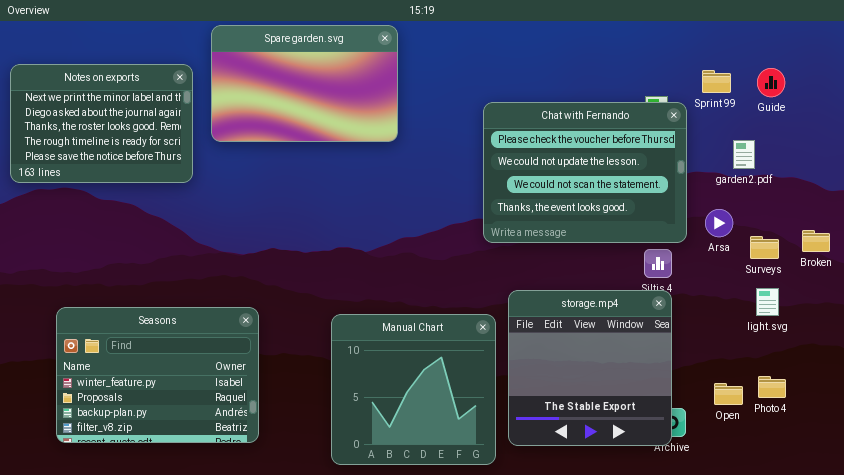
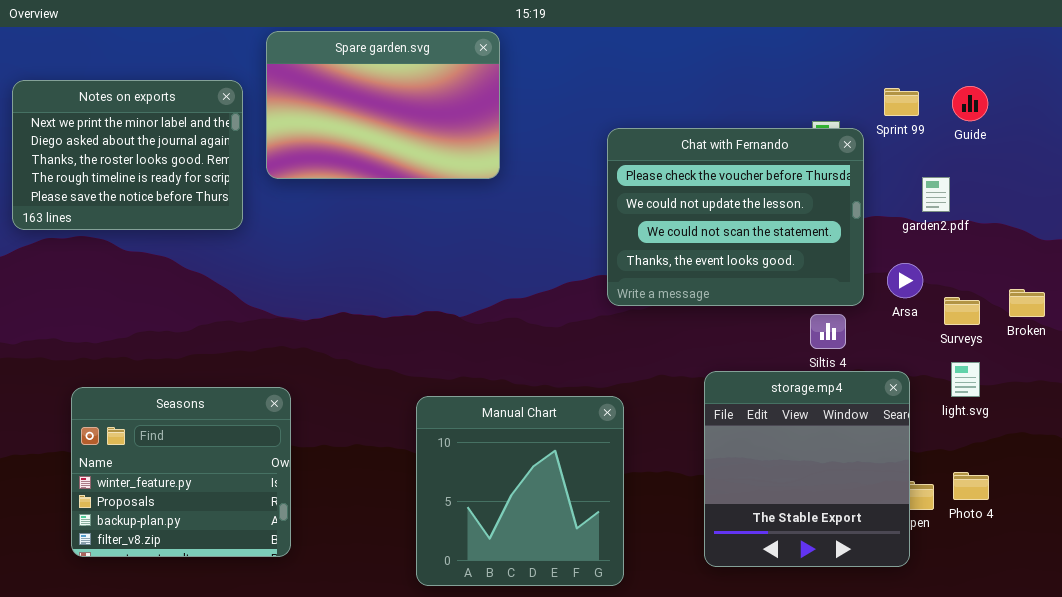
storage.mp4: [508,290,672,446] -> [704,371,910,567], moved
Seasons: [56,307,259,443] -> [71,387,291,557], resized

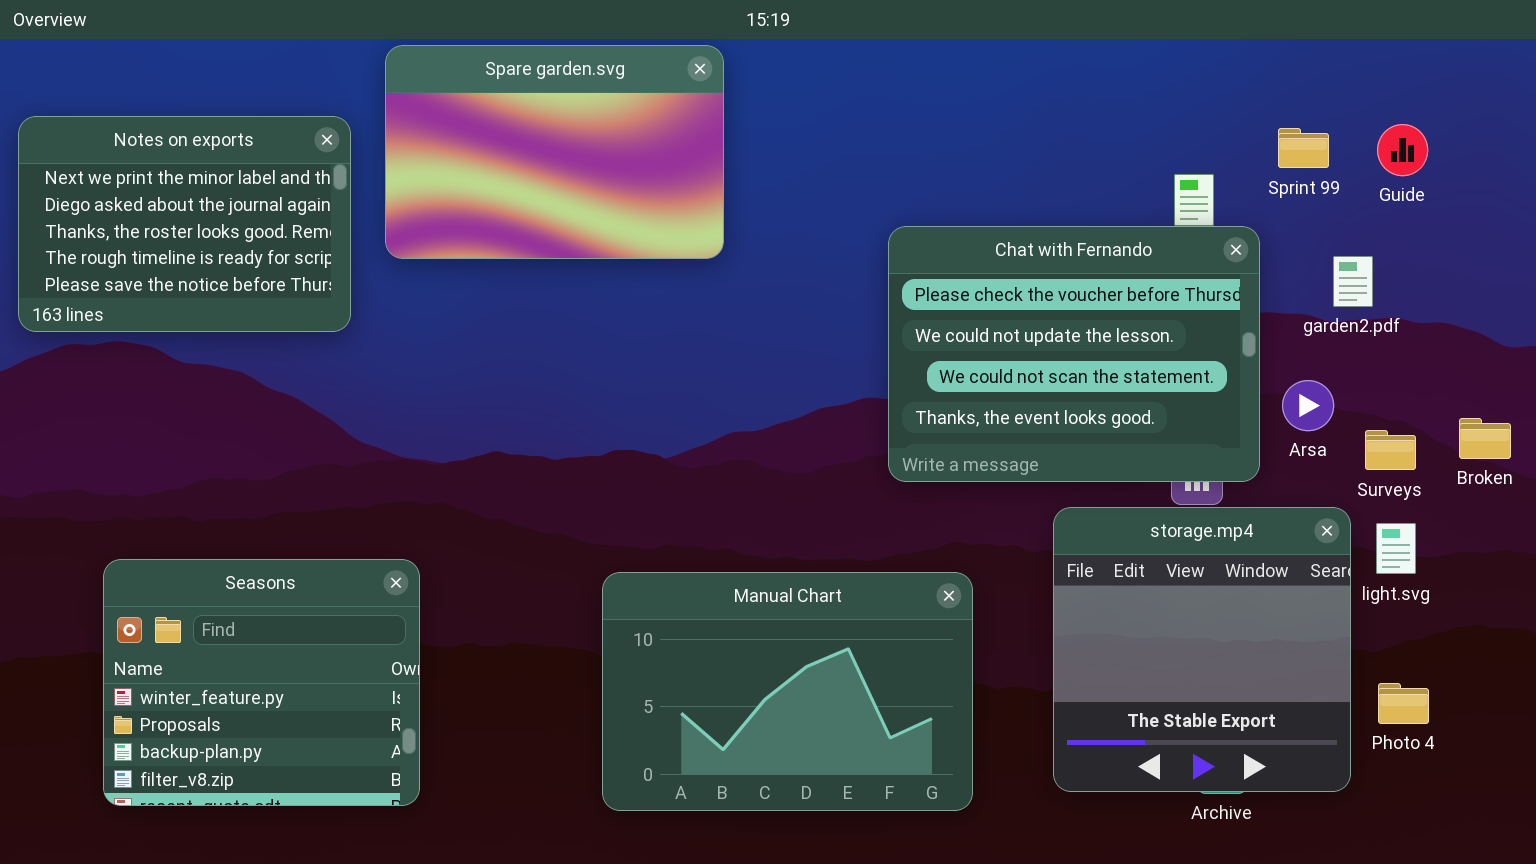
Chat with Fernando: [607,128,864,306] -> [888,226,1260,482], moved
storage.mp4: [704,371,910,567] -> [1053,507,1351,792], moved
Manual Chart: [416,396,624,586] -> [602,572,973,811], resized

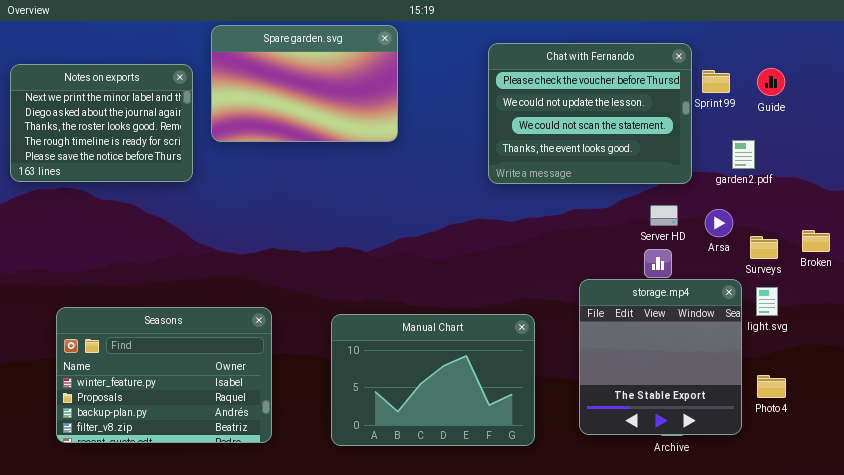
Chat with Fernando: [888,226,1260,482] -> [488,43,692,184], moved
Seasons: [103,559,420,806] -> [56,307,272,443], resized

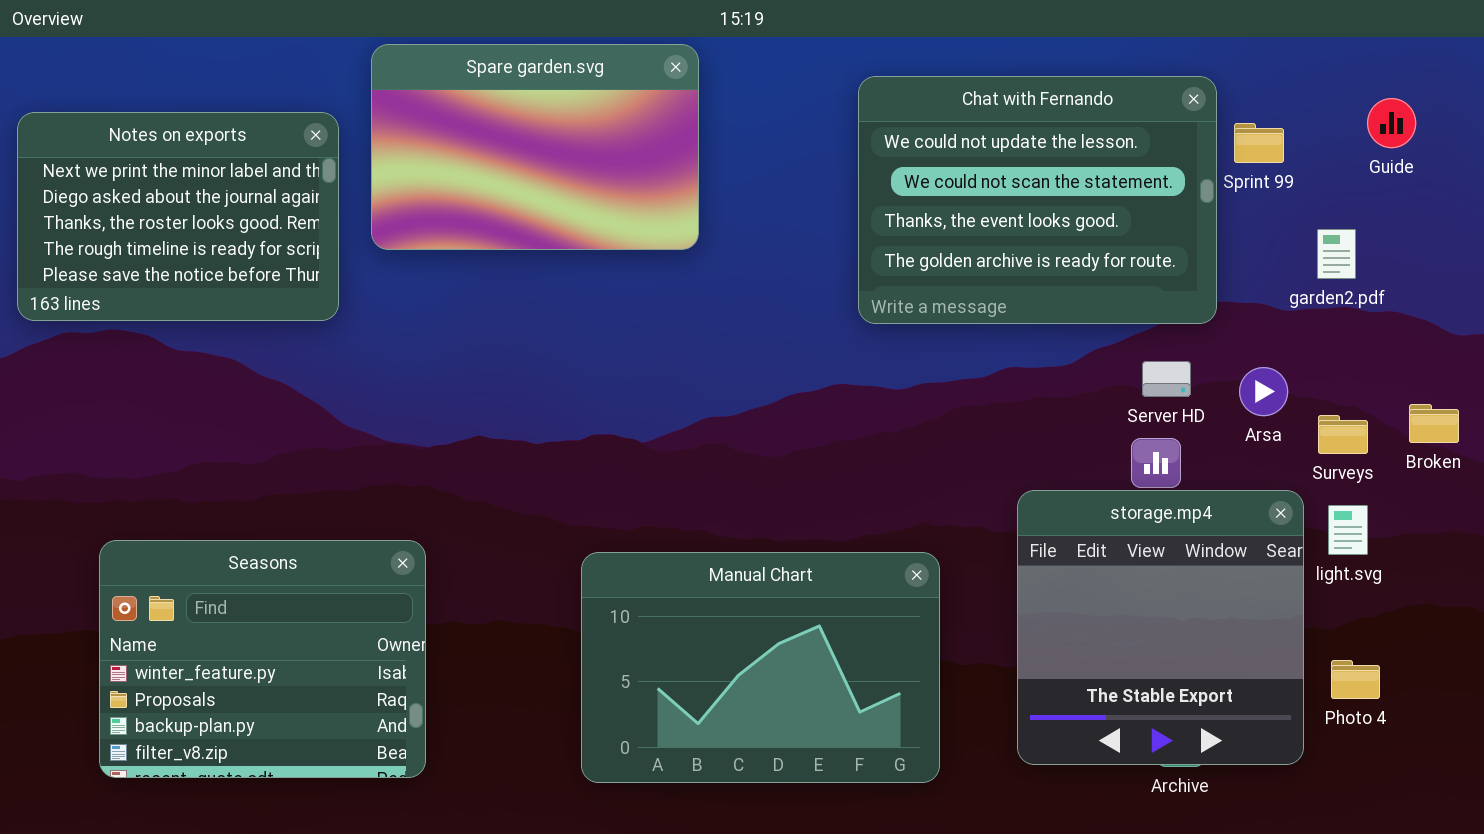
Chat with Fernando: [488,43,692,184] -> [858,76,1217,324], scrolled down 1 row
Guide: [757,68,785,96] -> [1367,98,1416,148], moved
garden2.pdf: [732,140,755,169] -> [1317,229,1356,279], moved
Seasons: [56,307,272,443] -> [99,540,426,778], resized

